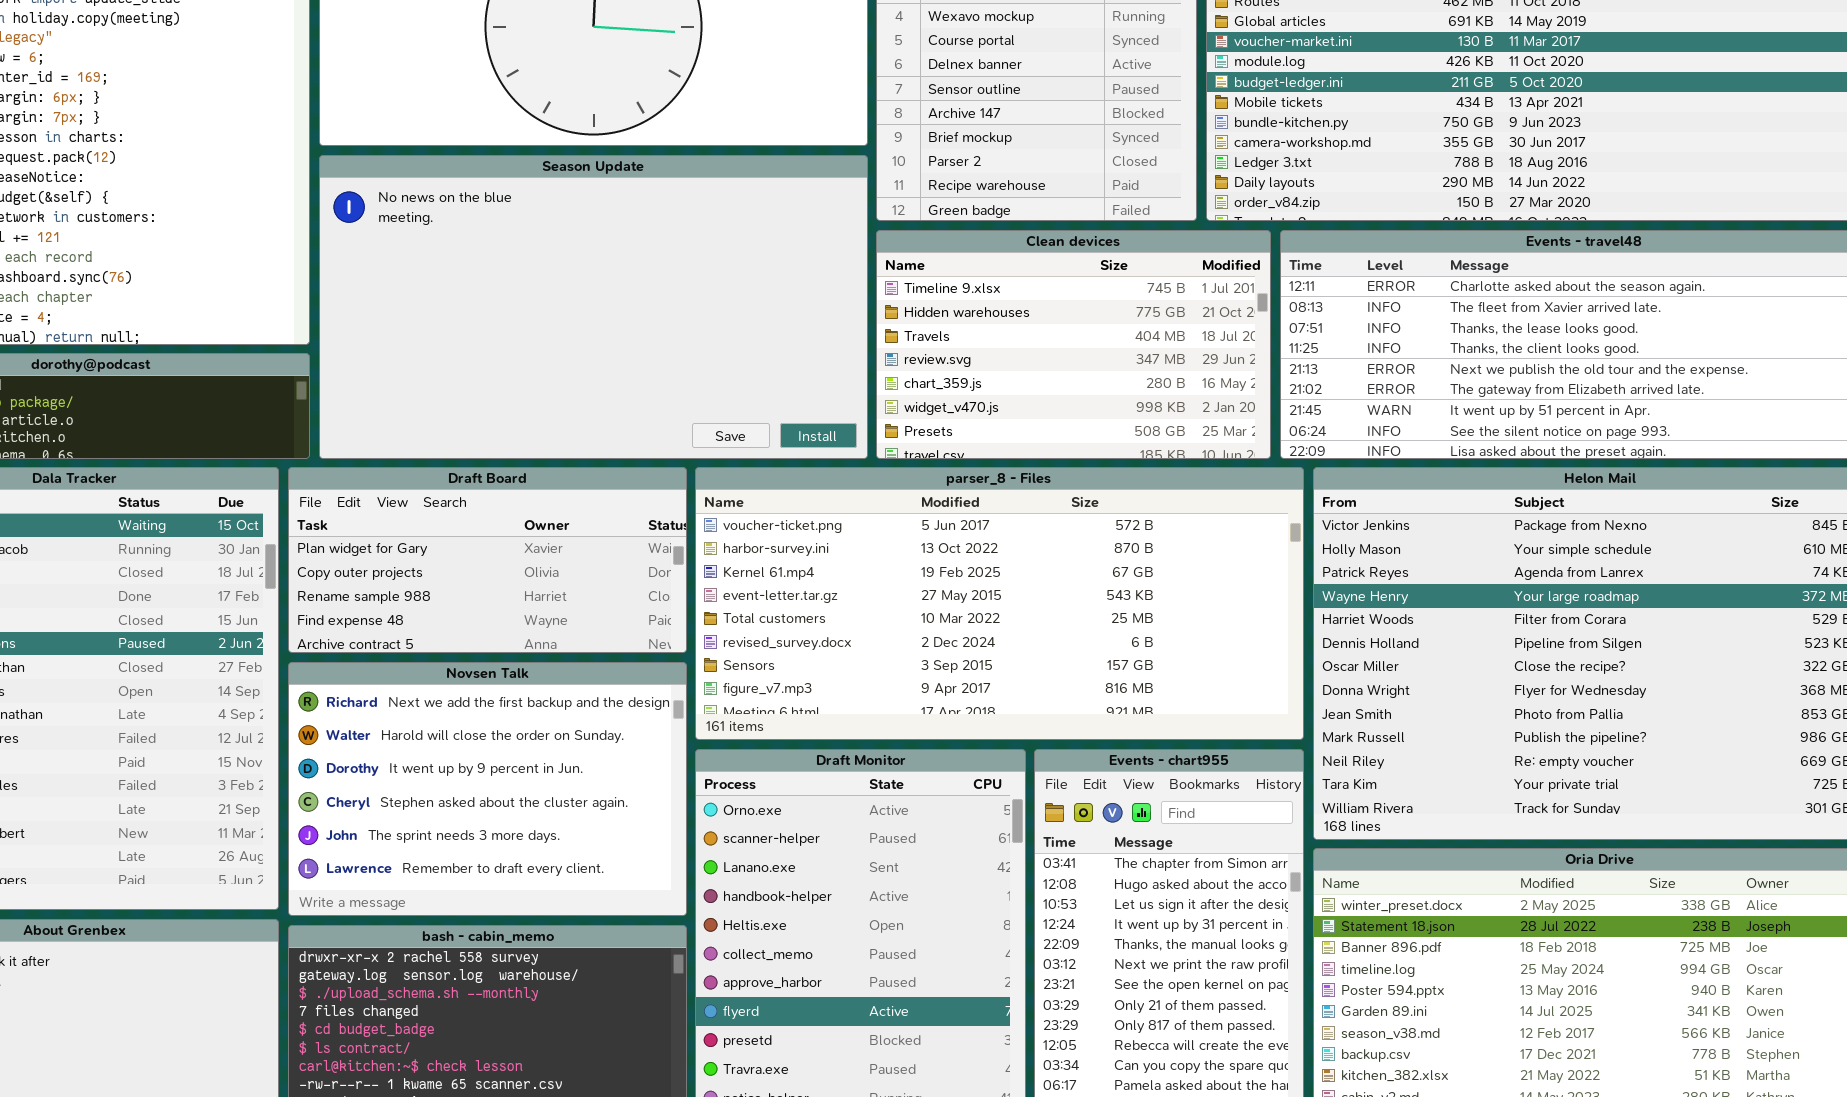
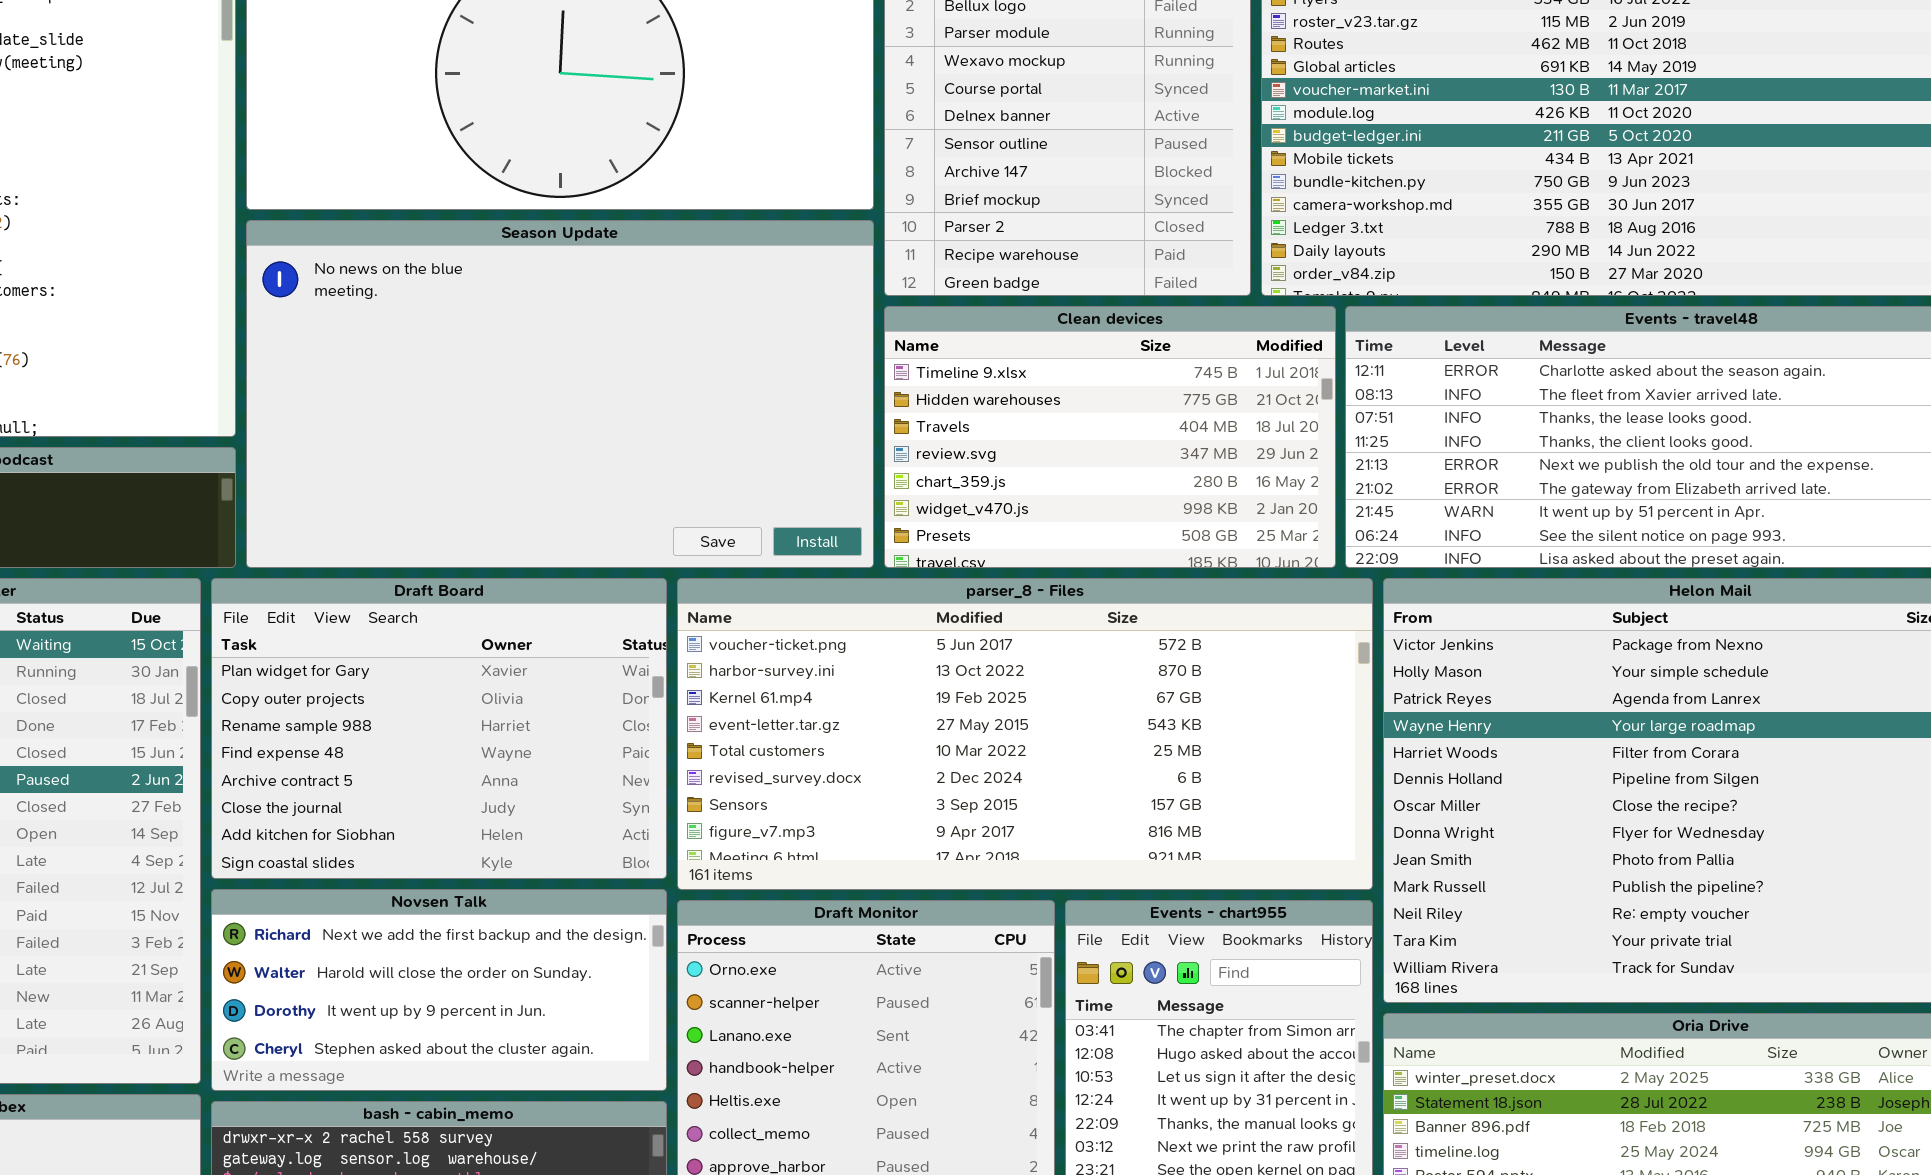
Draft Board: [288,467,687,653] -> [211,578,667,879], resized
Novsen Talk: [288,662,687,916] -> [211,889,667,1091], resized

